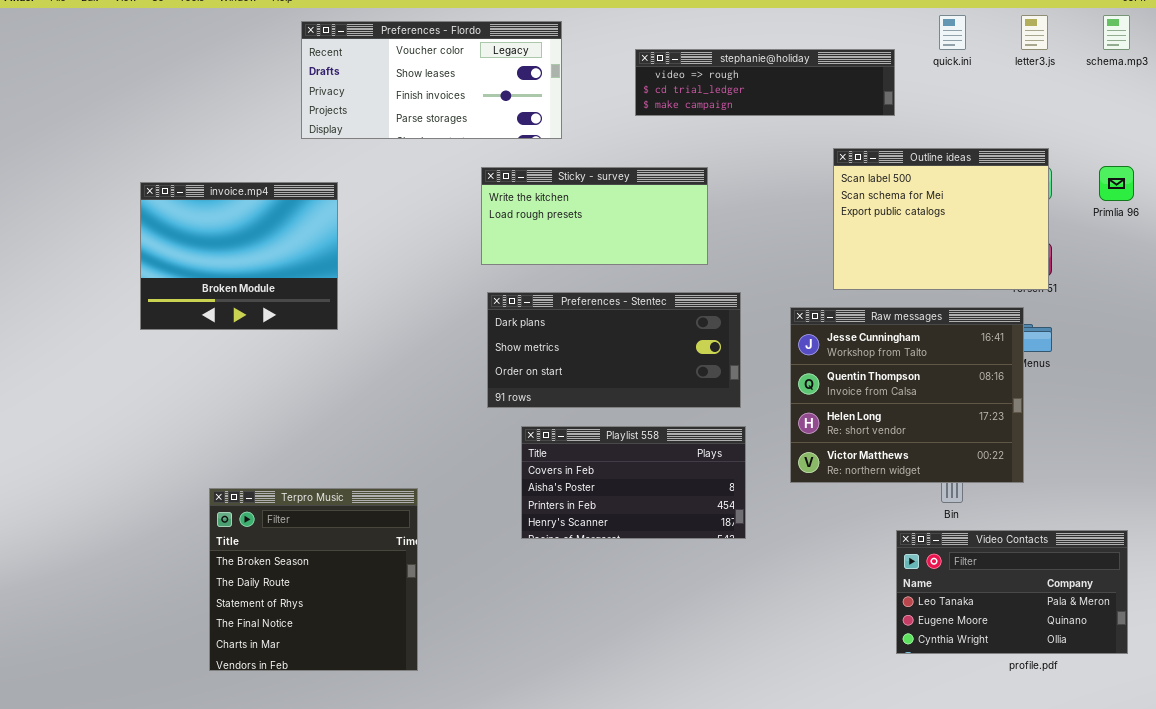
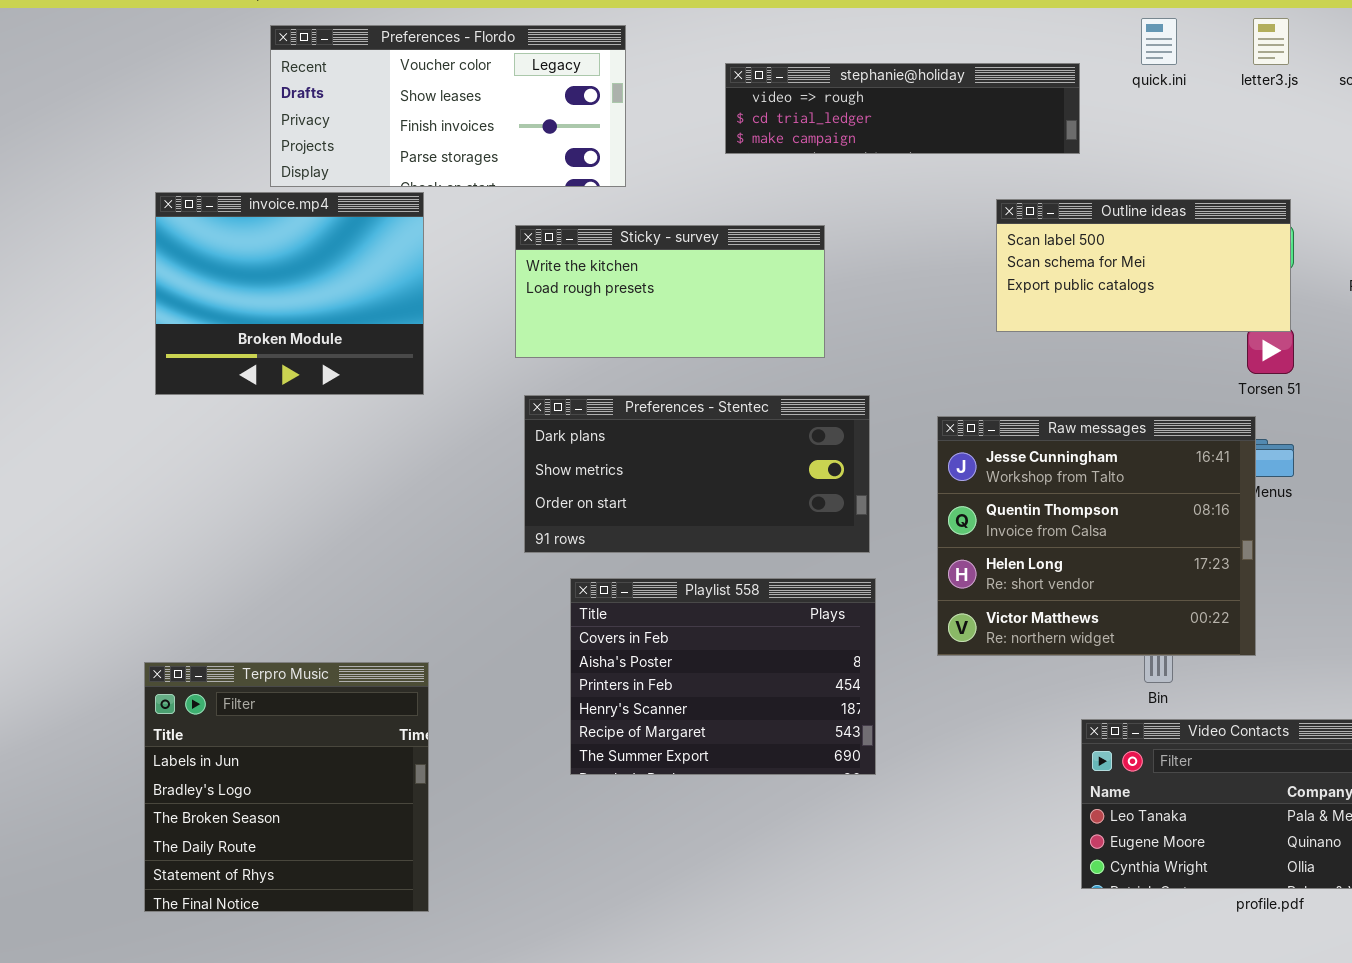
Outline ideas: [833,148,1049,290] -> [996,199,1291,332], resized
invoice.mp4: [140,182,338,330] -> [155,192,424,395], moved
Playlist 558: [521,426,746,539] -> [570,578,876,775], resized
Terpro Music: [209,488,418,671] -> [144,662,429,912], scrolled up 2 rows

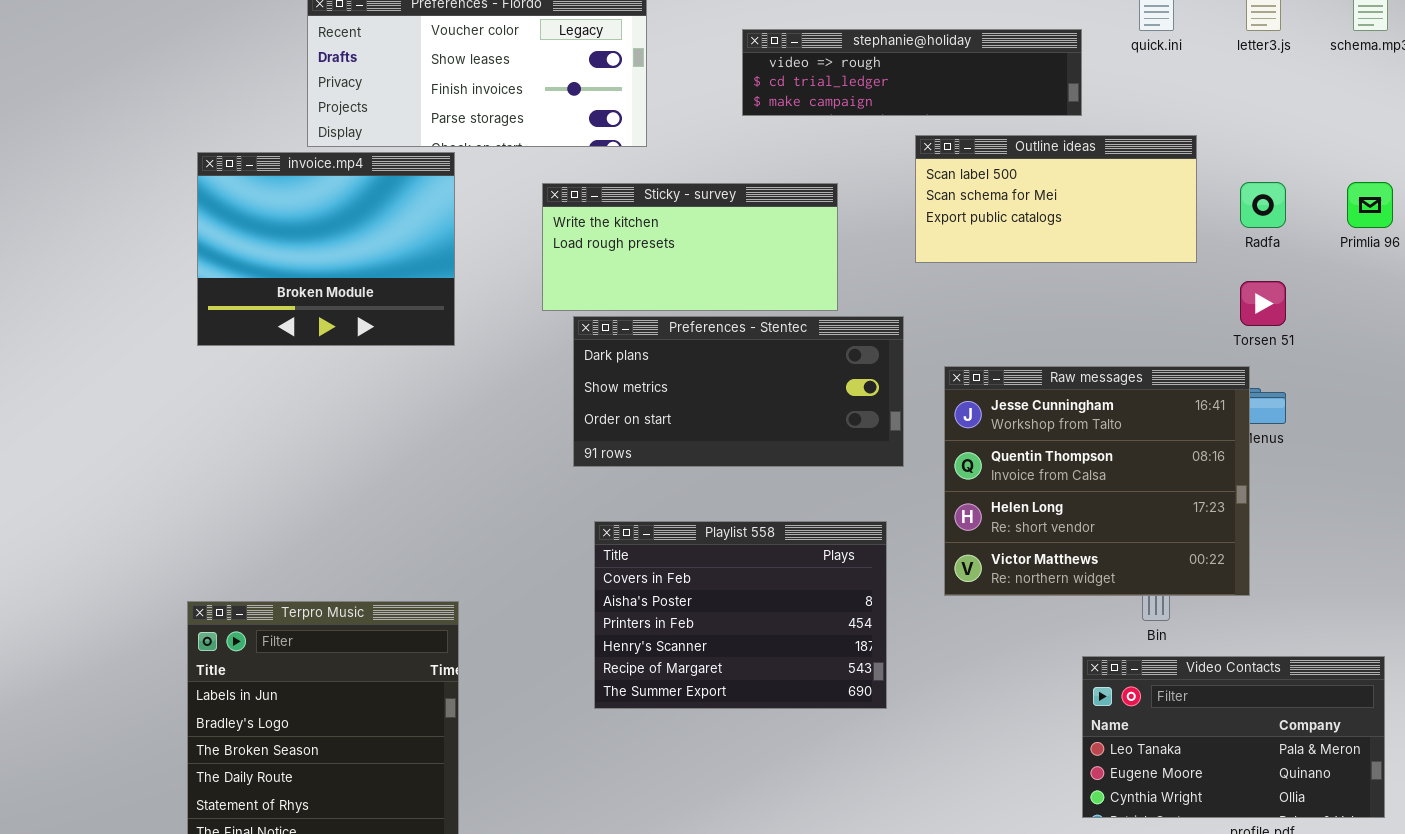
Outline ideas: [996,199,1291,332] -> [915,135,1197,263], moved
Preferences - Stentec: [524,395,870,553] -> [573,316,904,467], moved

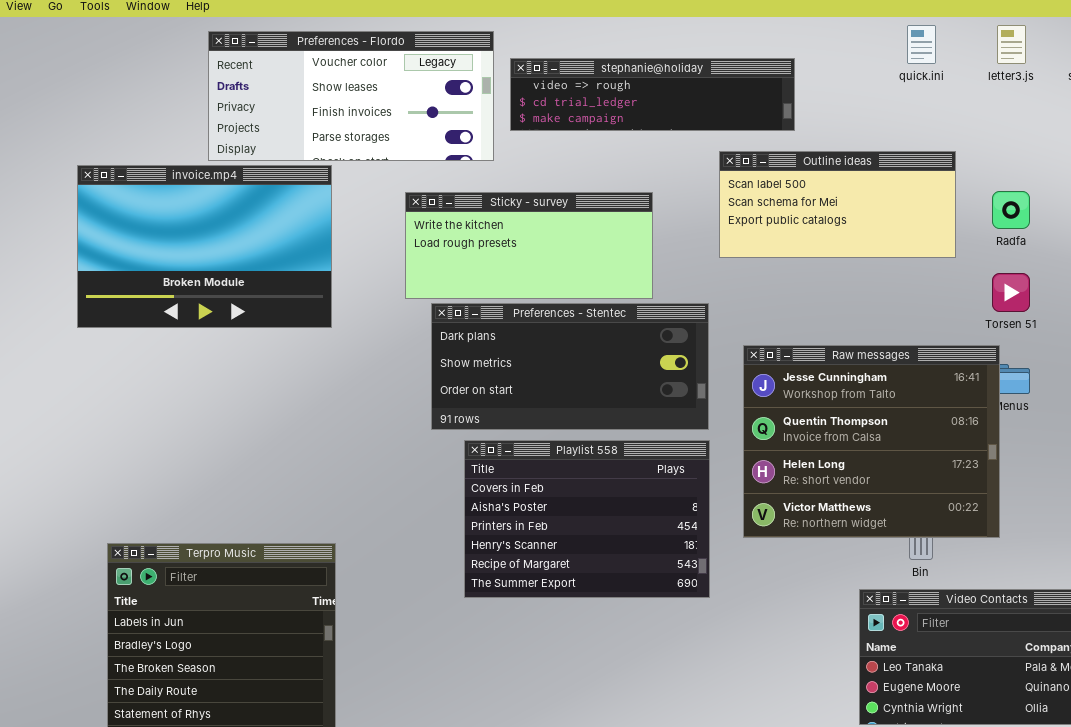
stephanie@holiday: [742,29,1082,116] -> [510,58,795,131], moved
invoice.mp4: [197,152,455,346] -> [77,165,332,328], resized
Playlist 558: [594,521,887,709] -> [464,440,710,598], moved

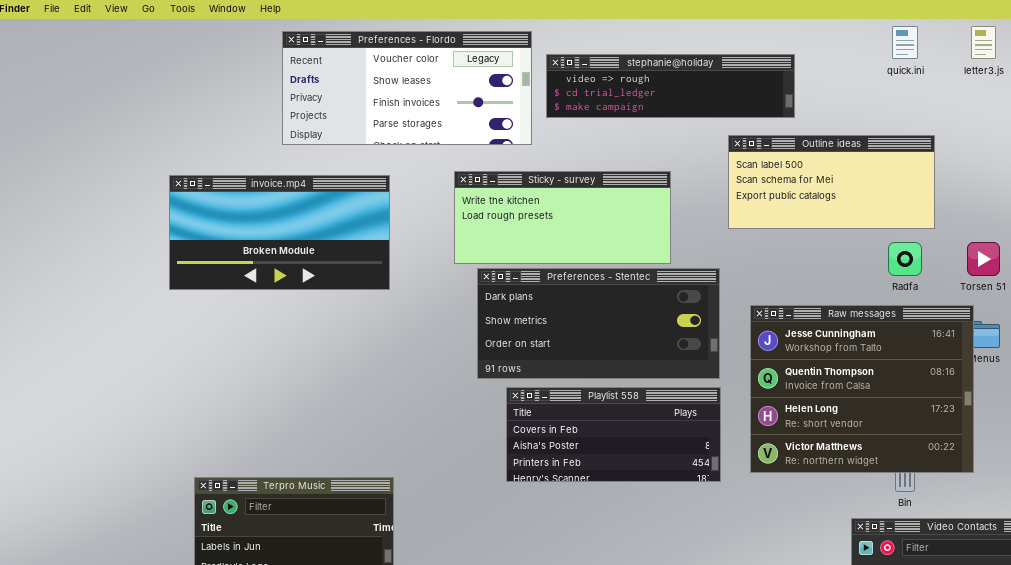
invoice.mp4: [77,165,332,328] -> [169,175,390,290], resized
Radfa: [992,191,1030,229] -> [888,242,922,276], moved
Playlist 558: [464,440,710,598] -> [506,387,721,482], resized

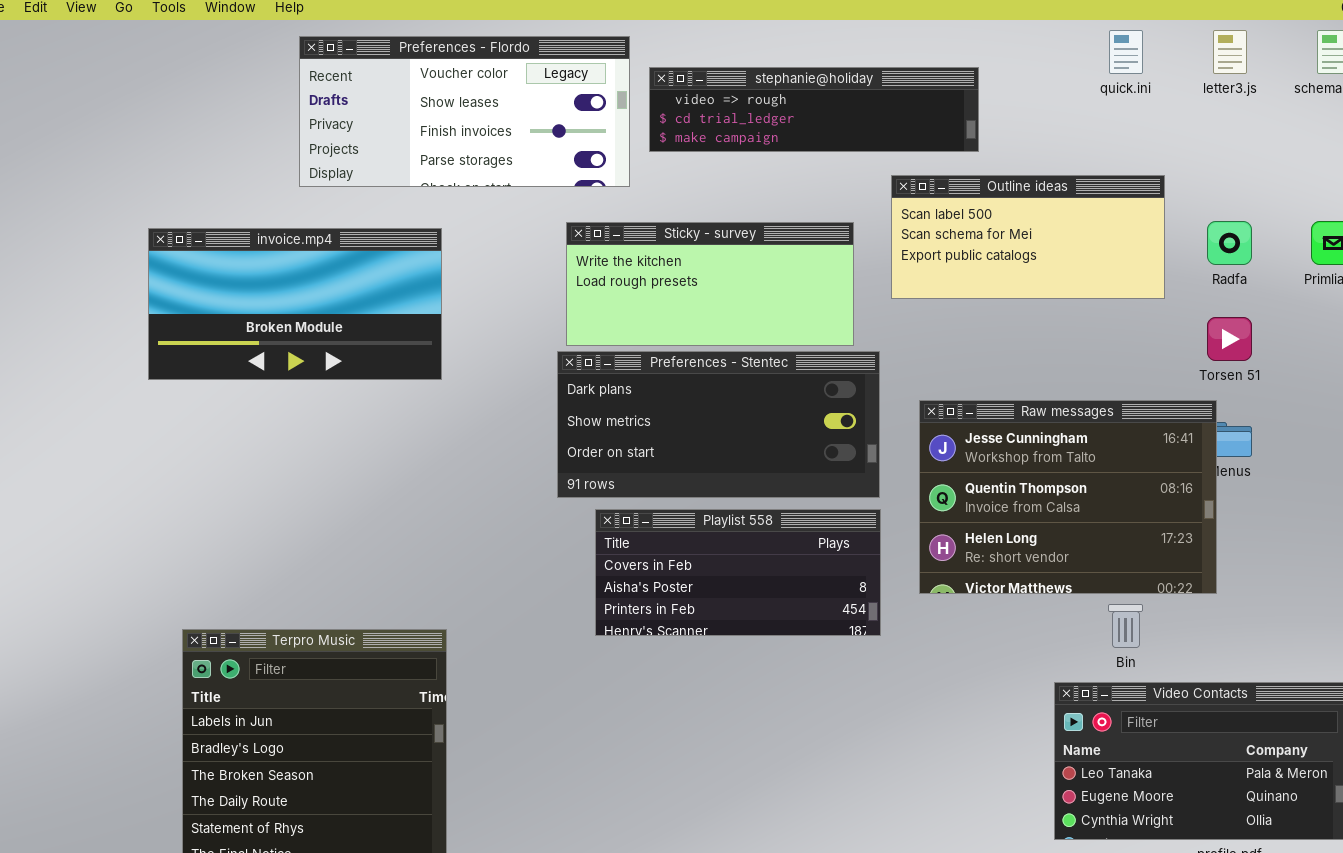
Sticky - survey: [454,171,671,264] -> [566,222,854,346], moved
Radfa: [888,242,922,276] -> [1207,221,1252,265], moved
Raw messages: [750,305,974,473] -> [919,400,1217,594], resized

